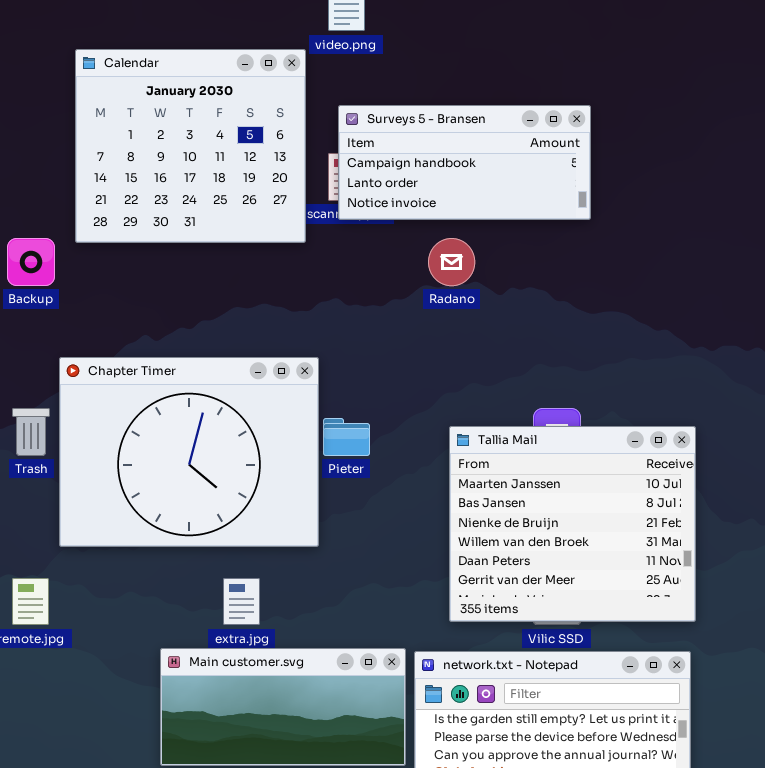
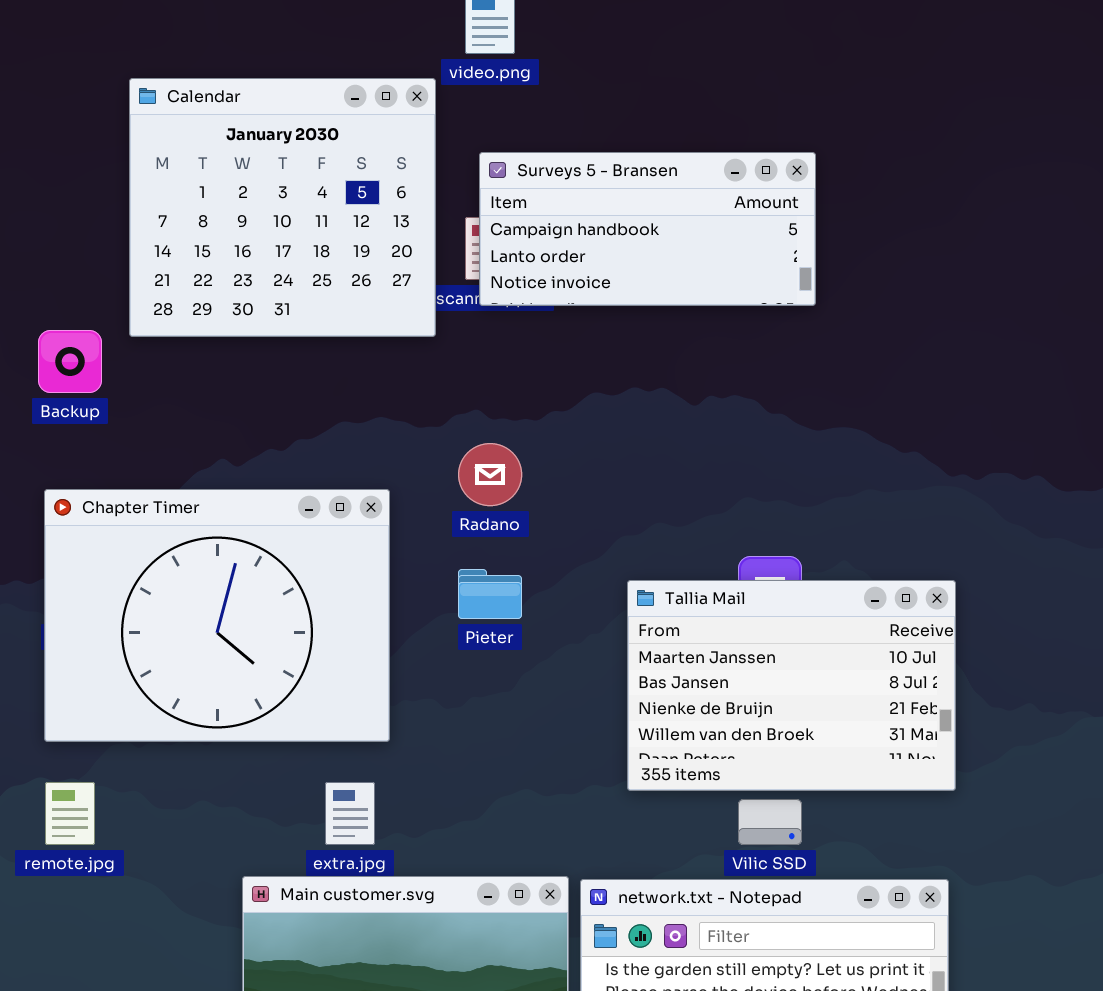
Radano: [428,238,475,286] -> [458,443,522,506], moved
Chapter Timer: [59,357,319,547] -> [44,489,390,742], moved
Tallia Mail: [449,426,696,622] -> [627,580,956,791], resized

